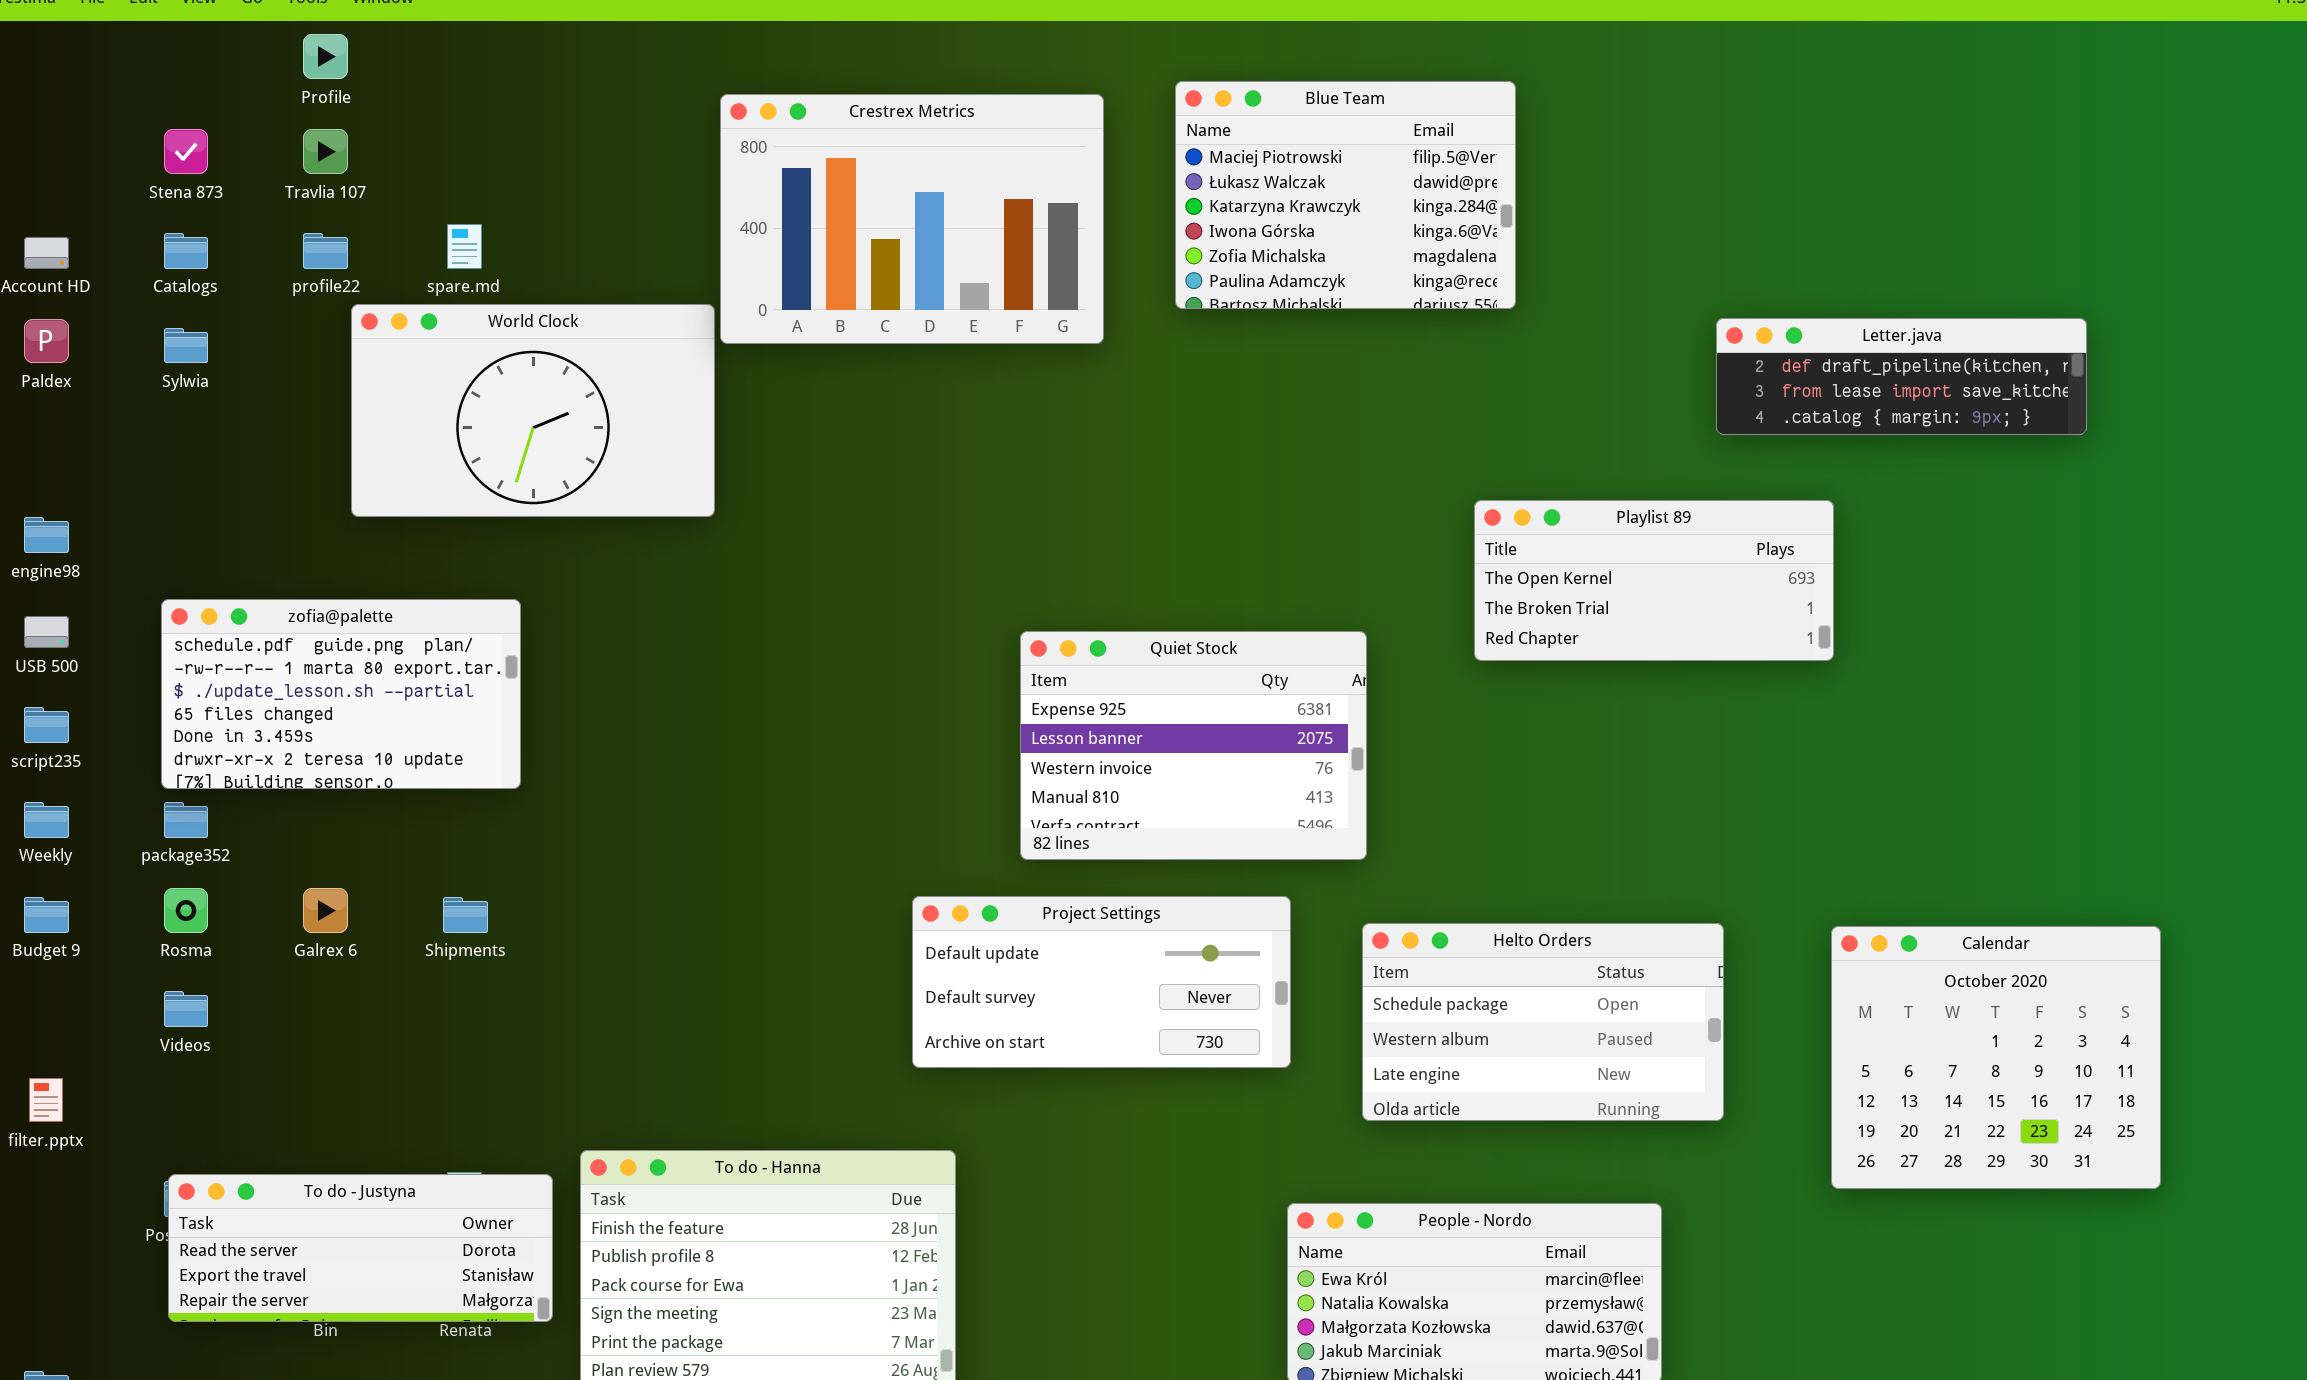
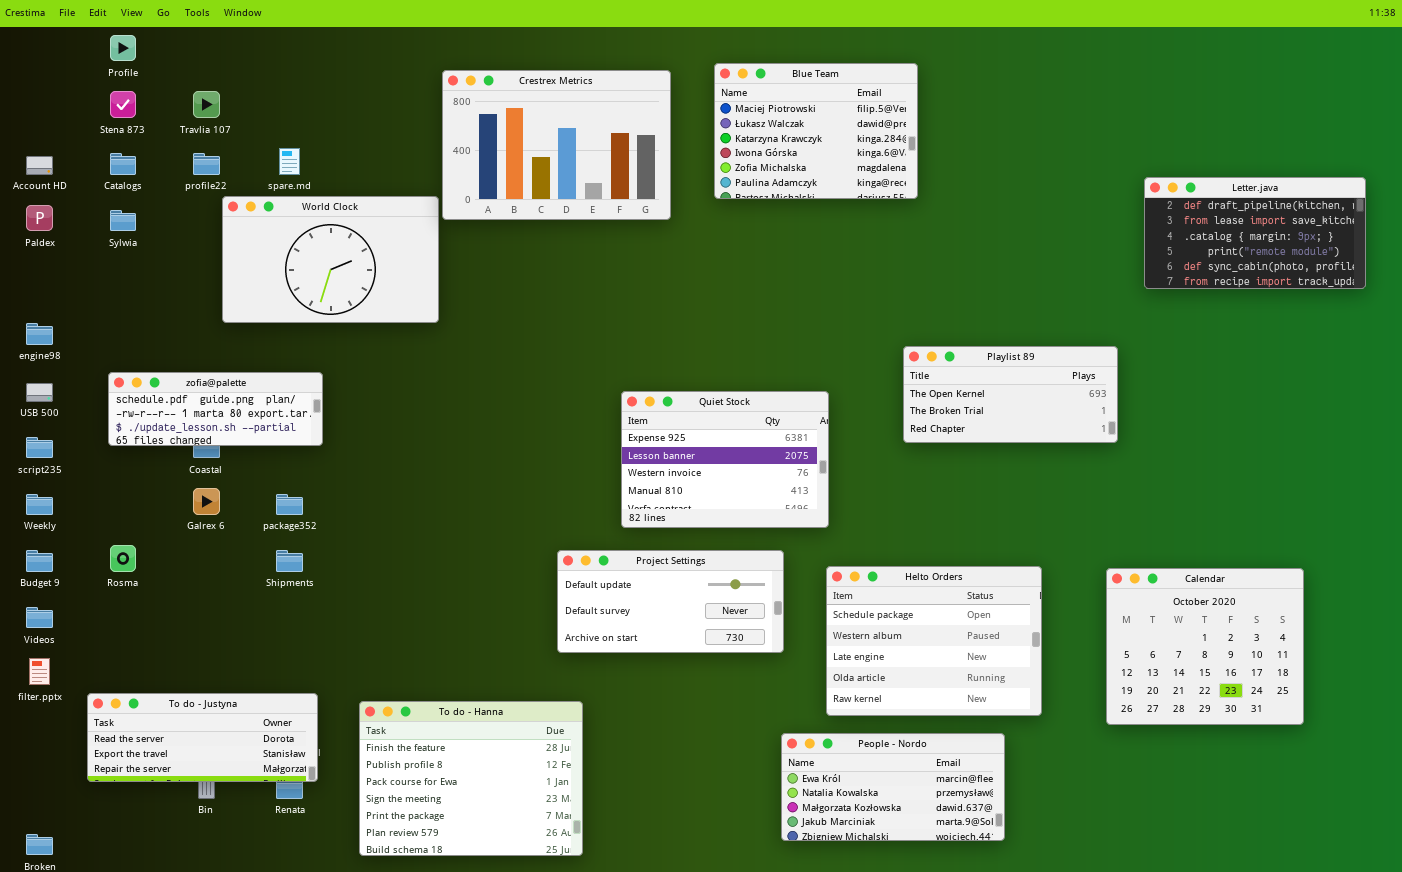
Profile: [303,34,348,79] -> [110,35,136,61], moved
Letter.java: [1716,318,2087,435] -> [1144,177,1366,289], moved, resized
Playlist 89: [1474,500,1834,661] -> [903,346,1118,443], moved
zofia@palette: [161,599,521,789] -> [108,372,323,446], resized
package352: [164,802,208,838] -> [276,494,303,515], moved
Galrex 6: [303,888,348,933] -> [193,488,220,515], moved
Helto Orders: [1362,923,1724,1121] -> [826,566,1042,716], resized
Videos: [164,991,208,1027] -> [26,607,53,628], moved
To do - Justyna: [168,1174,553,1322] -> [87,693,318,782], moved

